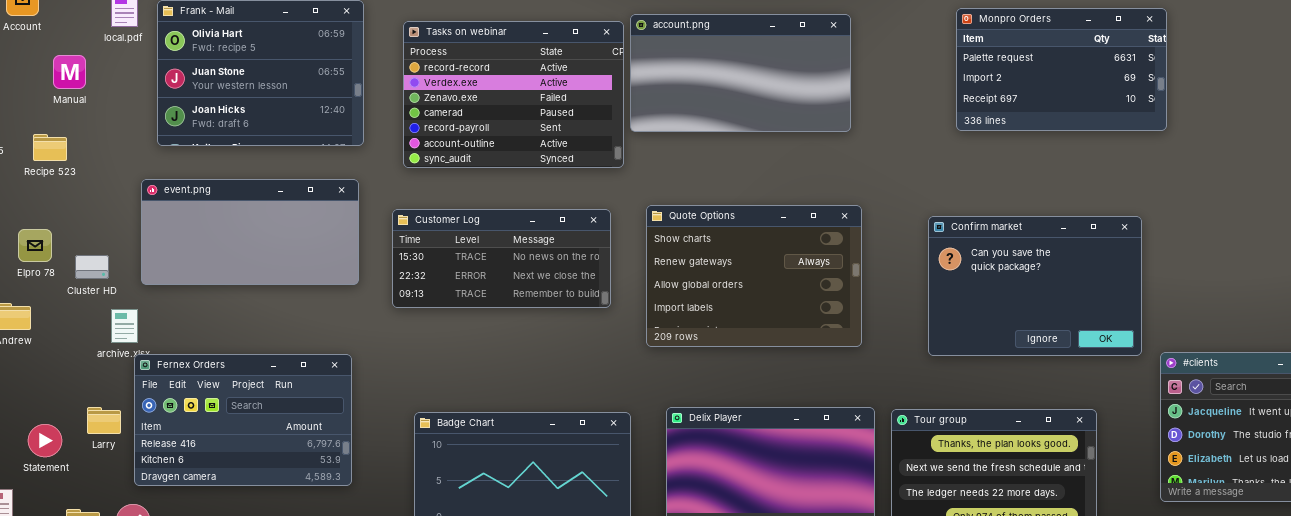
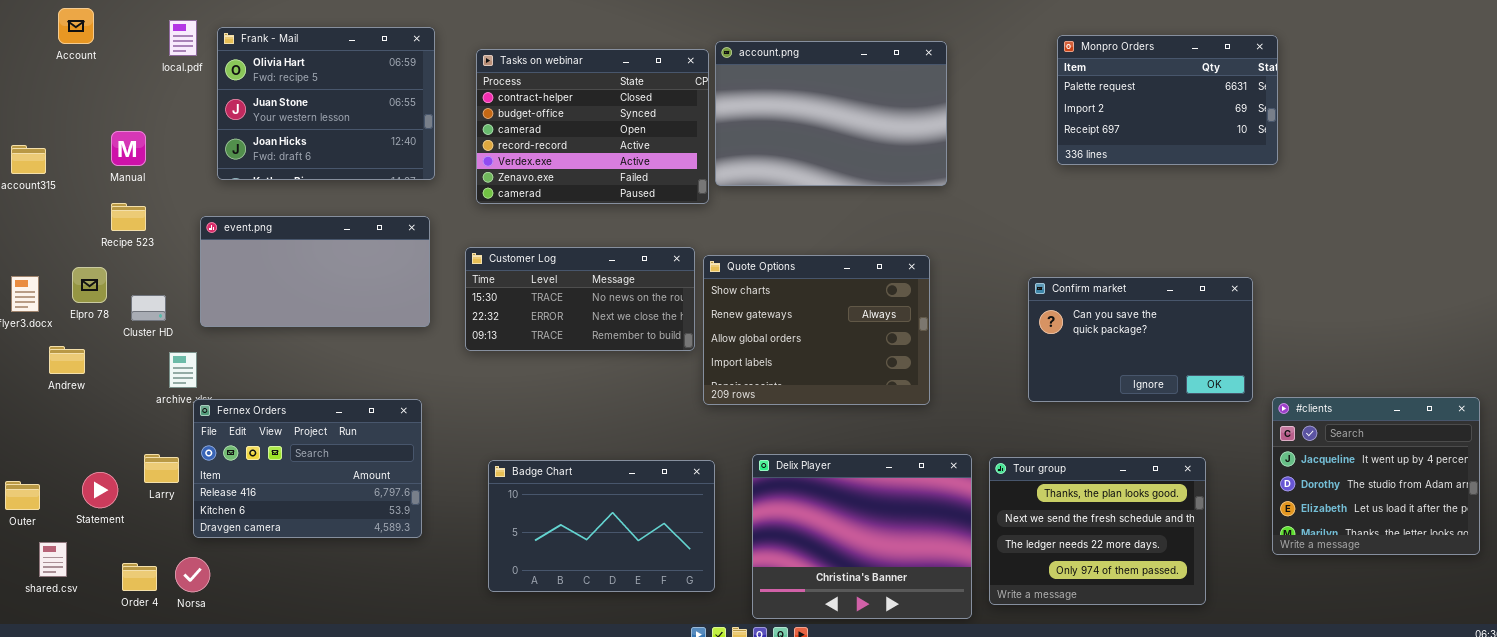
account.png: [630,14,851,132] -> [715,41,947,186], resized
Tasks on webinar: [403,21,624,168] -> [476,49,709,204], scrolled up 3 rows
Manual: [53,55,86,89] -> [111,131,146,166], moved
Recipe 523: [33,134,67,161] -> [111,203,146,231], moved
Quote Options: [646,205,862,347] -> [703,255,930,405], moved
Confirm market: [928,216,1142,356] -> [1028,277,1253,402], resized

